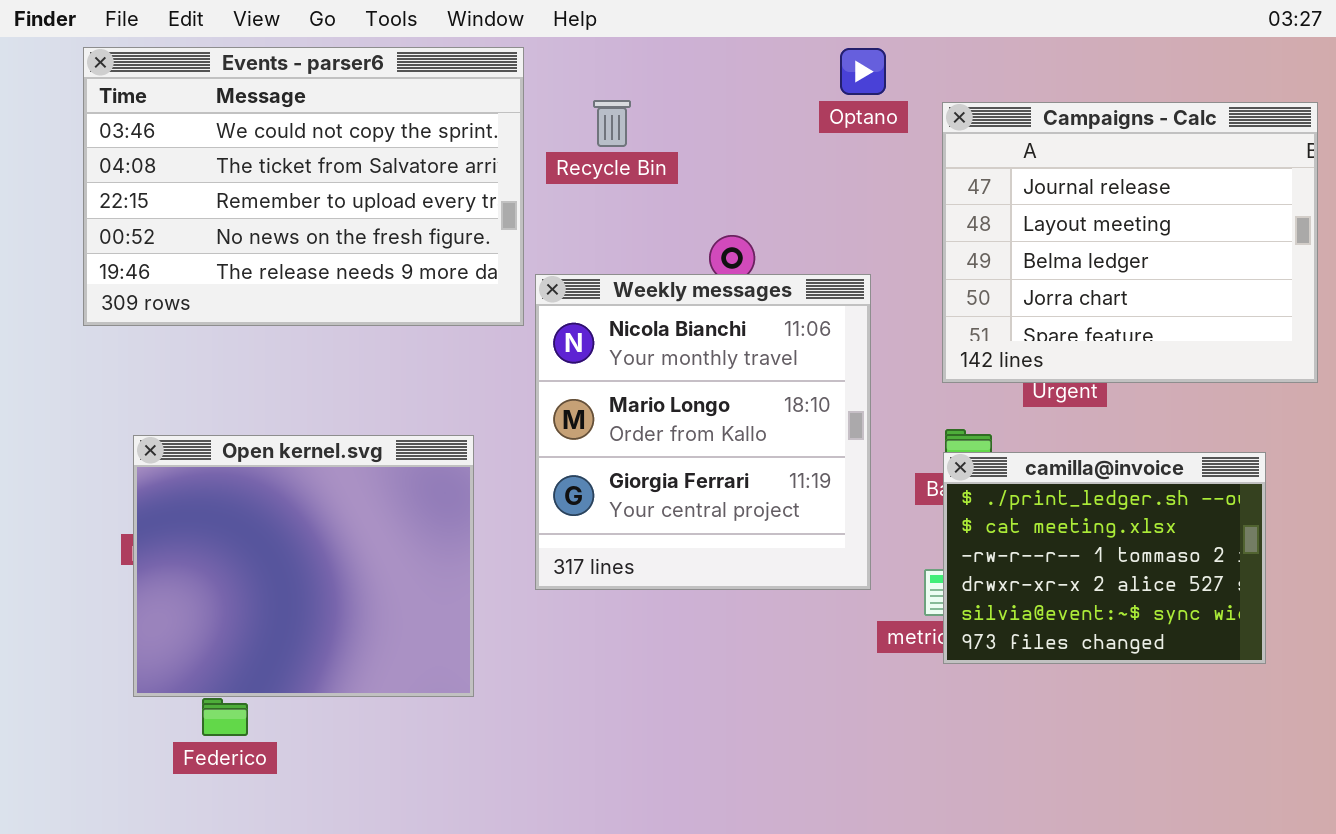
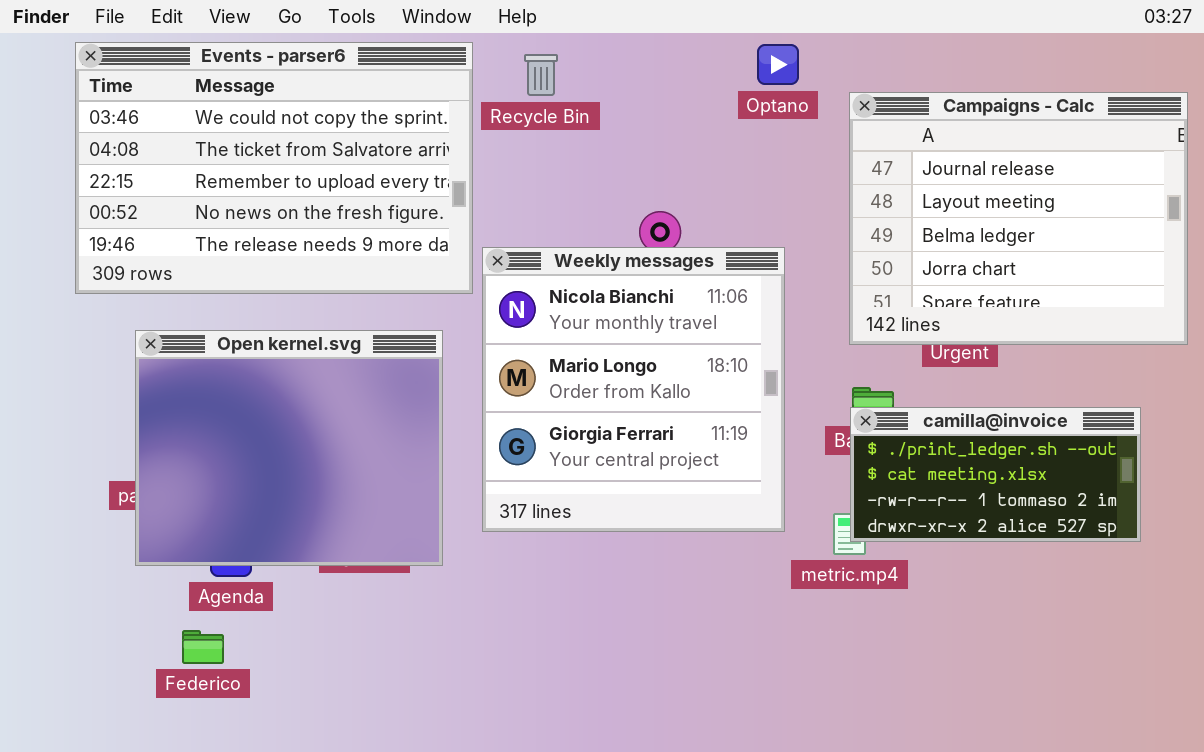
Recycle Bin: [593,100,631,147] -> [524,54,558,96], moved
Open kernel.svg: [133,435,474,697] -> [135,330,443,566], moved
camilla@invoice: [943,452,1266,664] -> [850,407,1141,542], resized

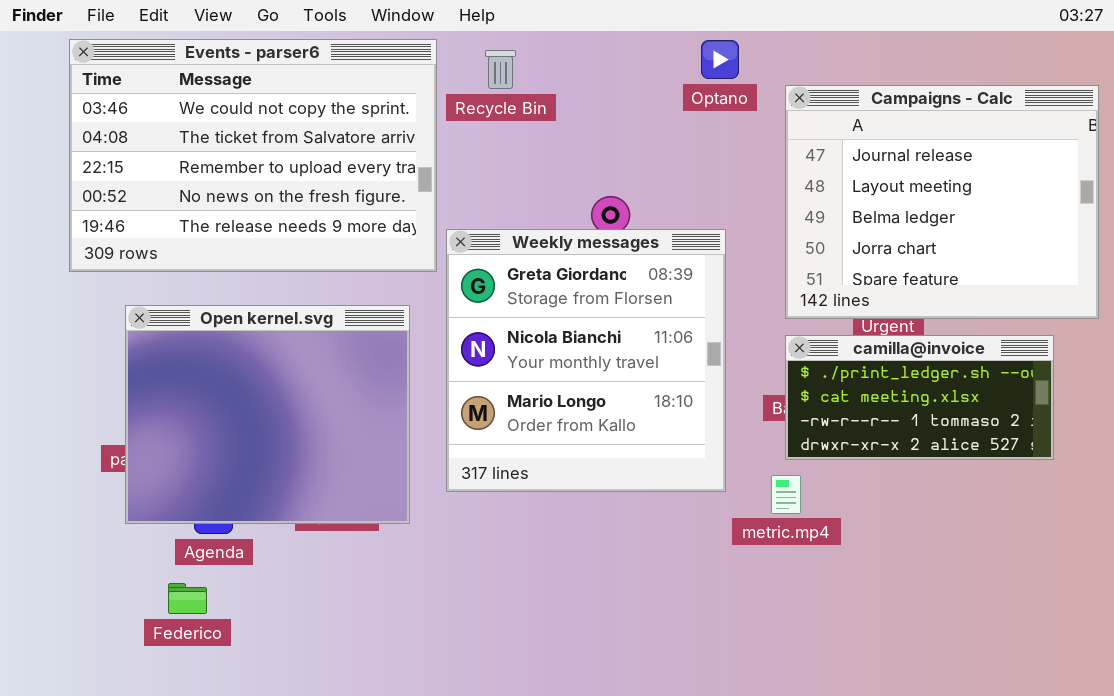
Weekly messages: [482,247,785,532] -> [446,229,726,492], scrolled up 1 row
camilla@invoice: [850,407,1141,542] -> [785,335,1054,460], moved

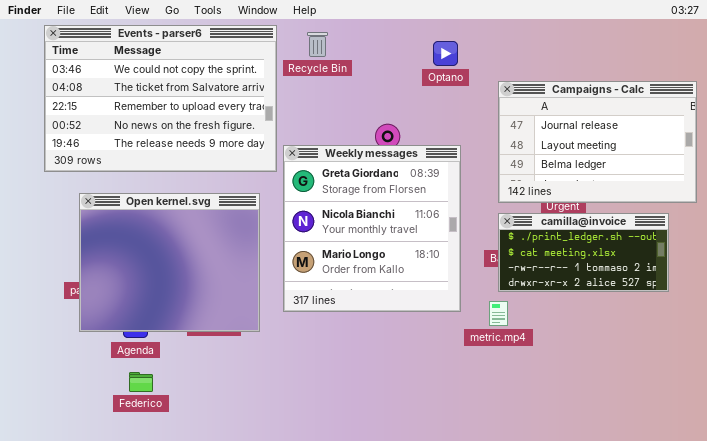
Optano: [701,40,739,79] -> [433,41,458,66], moved
Campaigns - Calc: [785,85,1099,319] -> [498,81,697,203], resized
Federico: [168,583,207,614] -> [129,372,153,392], moved

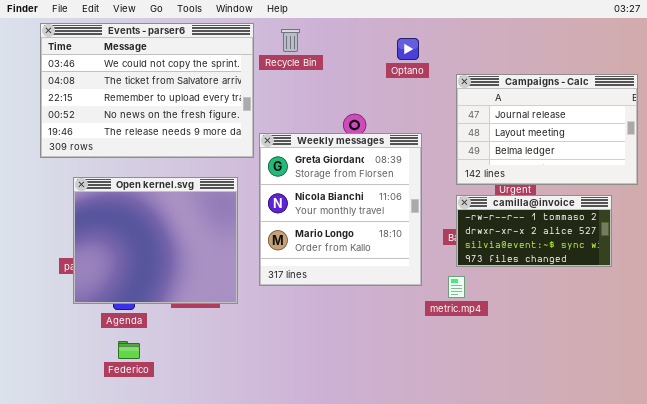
camilla@invoice: [498,213,669,292] -> [456,195,612,267], scrolled down 2 rows

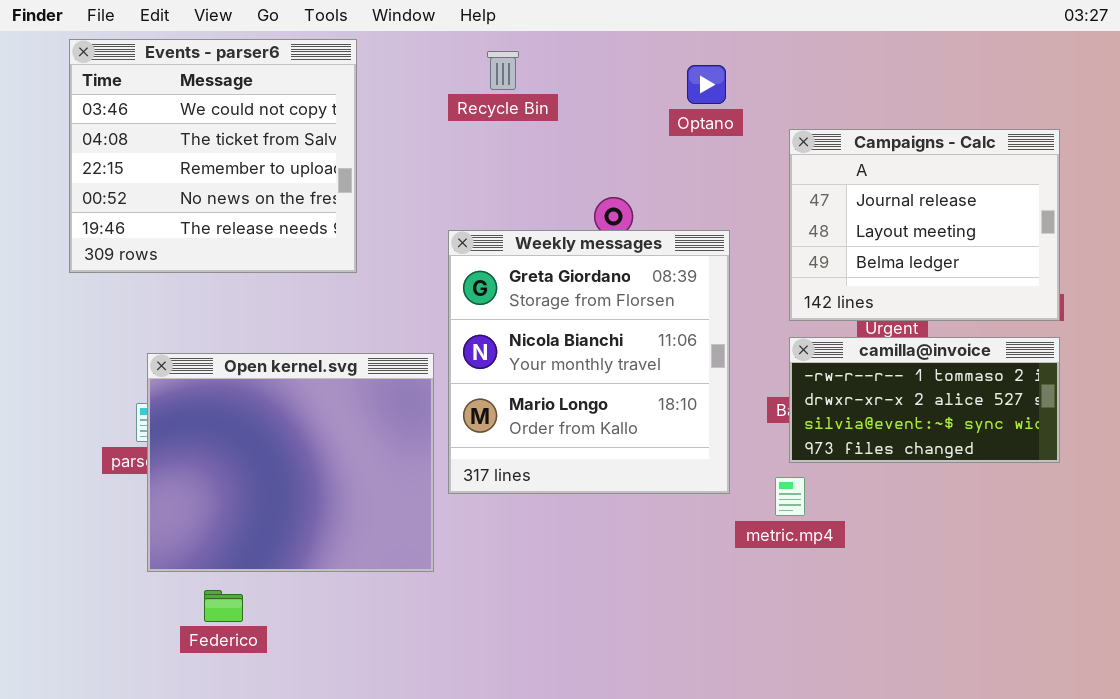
Events - parser6: [40,23,254,158] -> [69,39,357,273], resized
Campaigns - Calc: [456,74,638,185] -> [789,129,1060,321], resized
Open kernel.svg: [73,177,238,304] -> [147,353,434,572], moved

